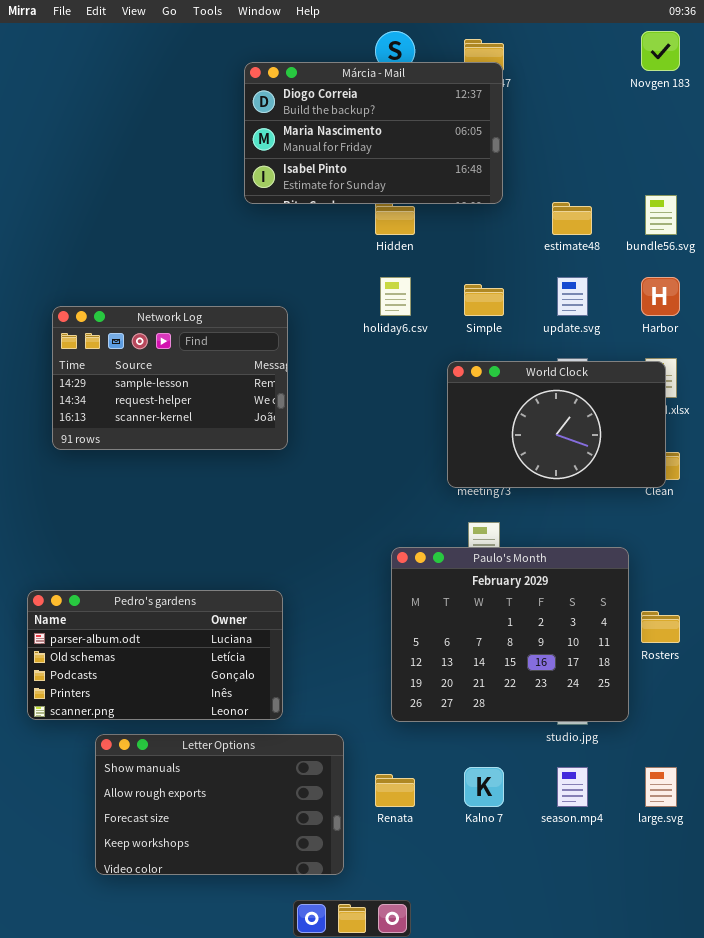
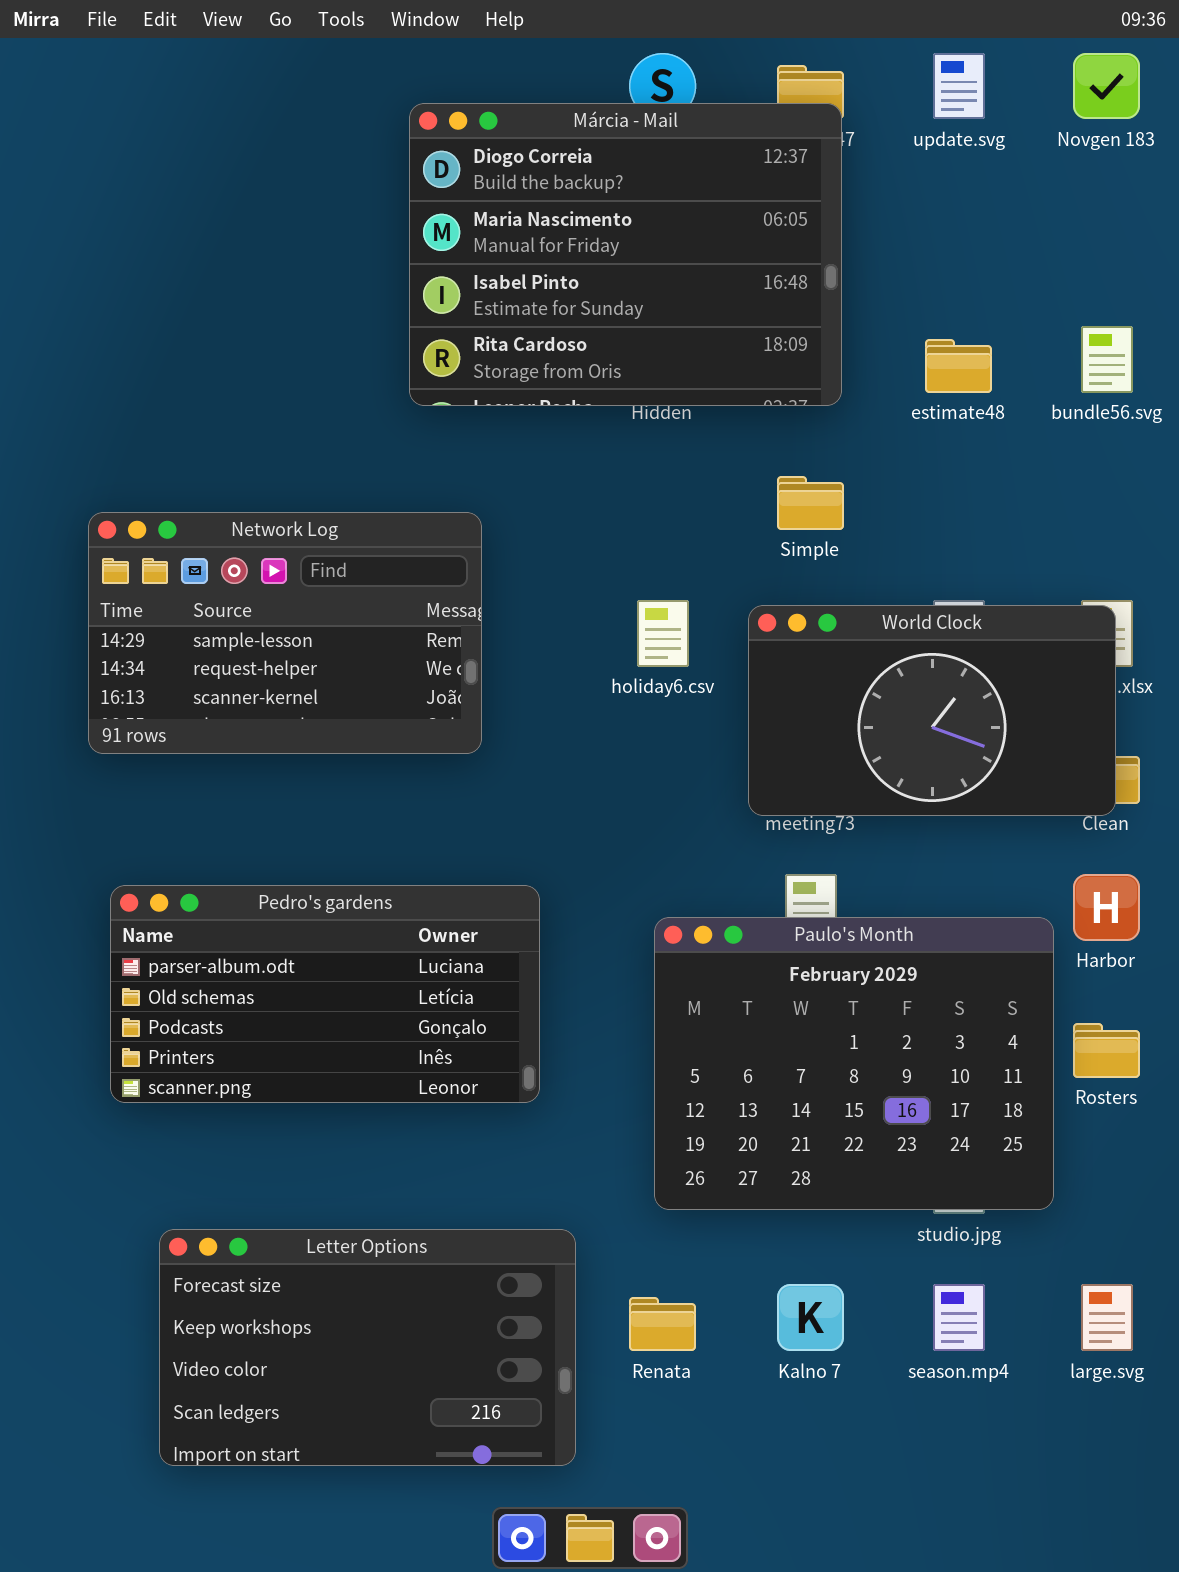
Márcia - Mail: [244,62,503,204] -> [409,103,842,406], resized
holiday6.csv: [380,277,411,316] -> [637,600,689,667], moved
update.svg: [557,277,588,316] -> [933,53,985,119], moved
Harbor: [641,277,680,316] -> [1073,874,1140,941], moved
Pedro's gardens: [27,590,283,720] -> [110,885,540,1103], moved
Letter Options: [95,734,344,875] -> [159,1229,576,1466], scrolled down 2 rows

